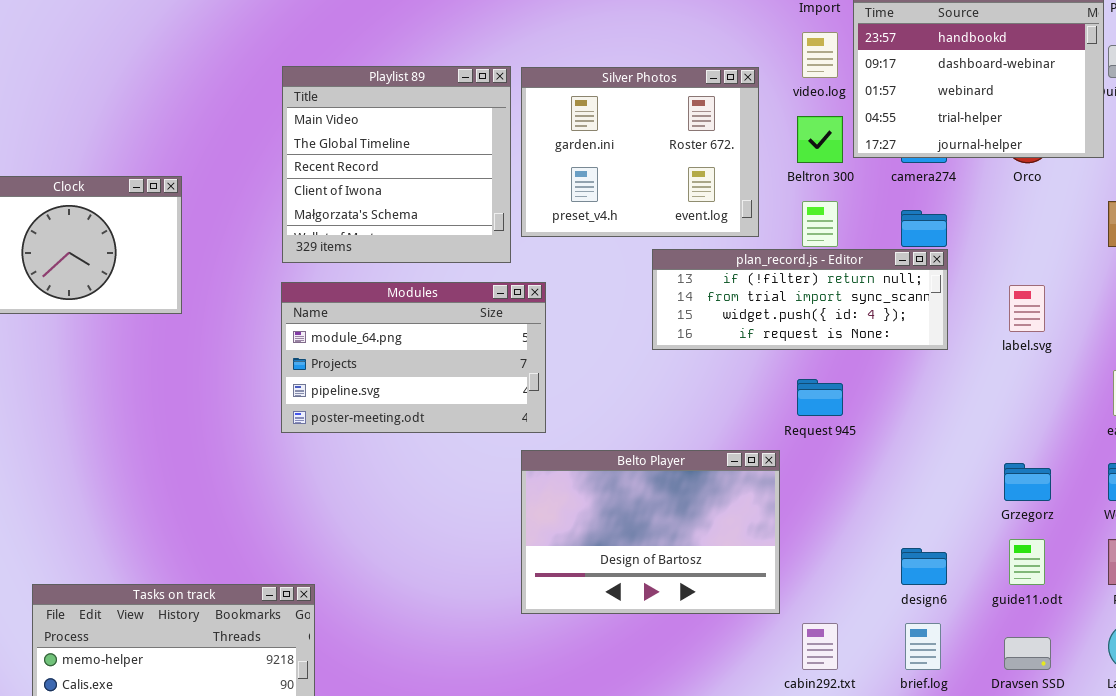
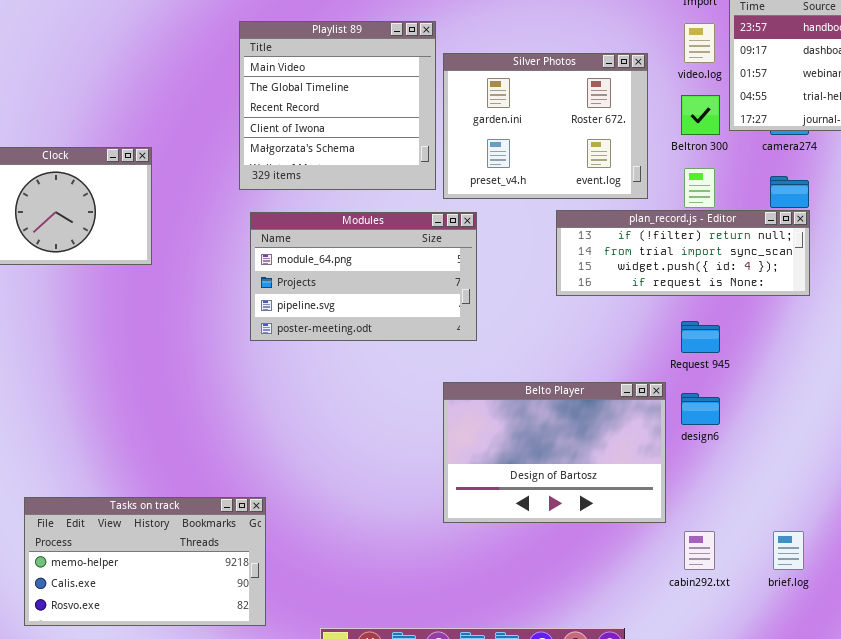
Playlist 89: [282,66,511,263] -> [239,21,436,190], moved
Modules: [281,282,546,433] -> [250,212,477,341], moved
design6: [901,548,947,585] -> [681,393,720,425], moved

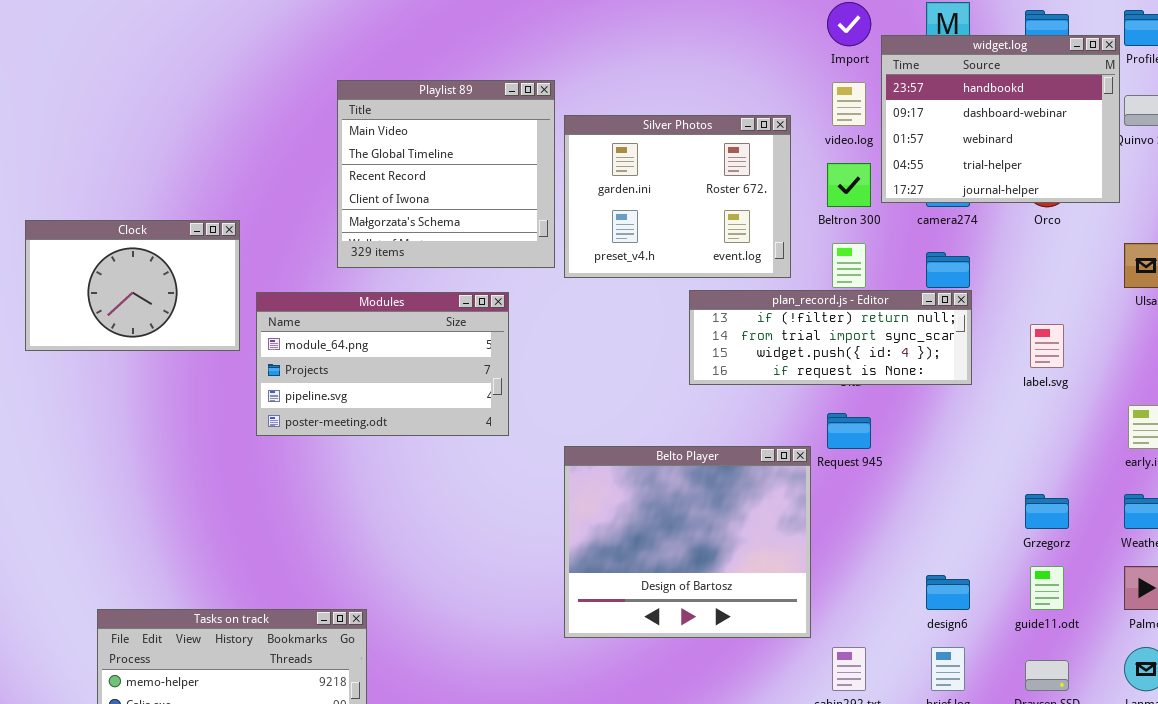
Modules: [250,212,477,341] -> [256,292,509,436], moved
Belto Player: [443,382,666,523] -> [564,446,811,638], resized
design6: [681,393,720,425] -> [926,575,970,610], moved

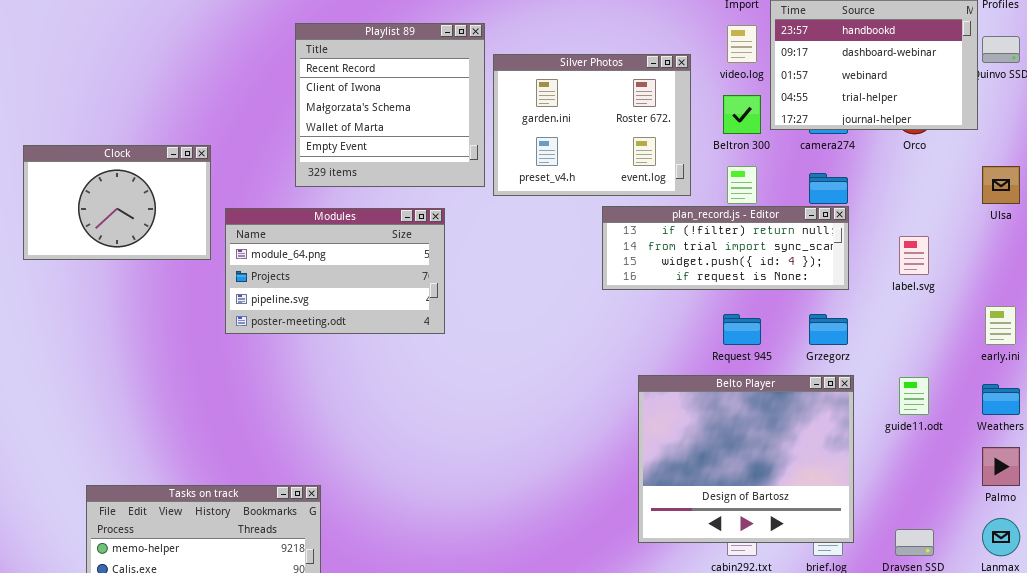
Playlist 89: [337,80,555,268] -> [295,23,485,187], scrolled down 2 rows
Belto Player: [564,446,811,638] -> [638,375,854,543], moved
Grzegorz: [1025,494,1069,529] -> [809,314,848,345], moved
guide11.odt: [1030,566,1064,610] -> [899,377,929,415], moved

